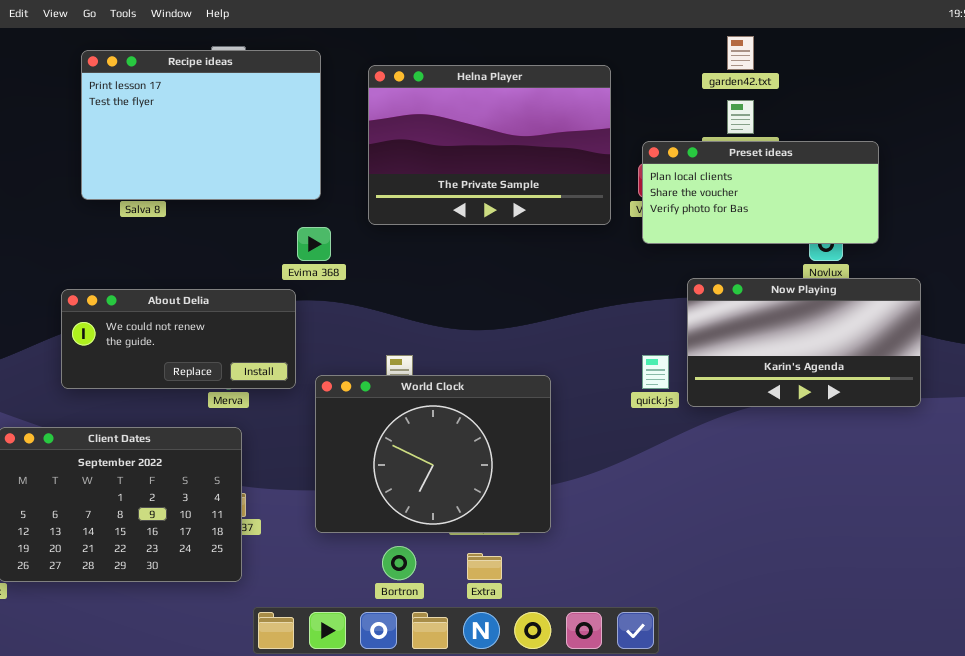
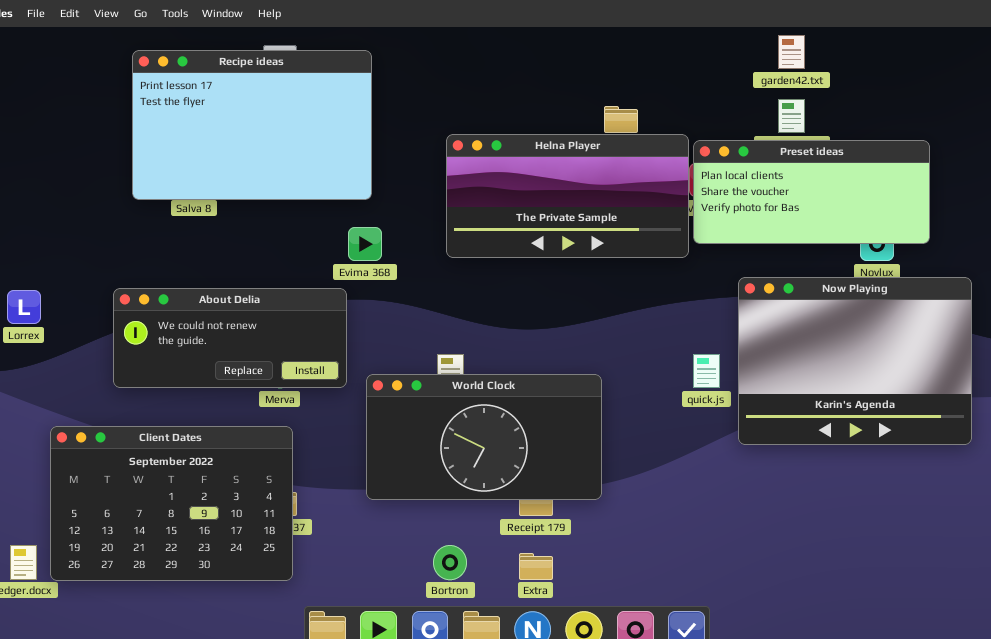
Helna Player: [368,65,611,225] -> [446,134,689,258], moved, resized
Now Playing: [687,278,921,407] -> [738,277,972,445], resized
World Clock: [315,375,551,533] -> [366,374,602,500], resized

